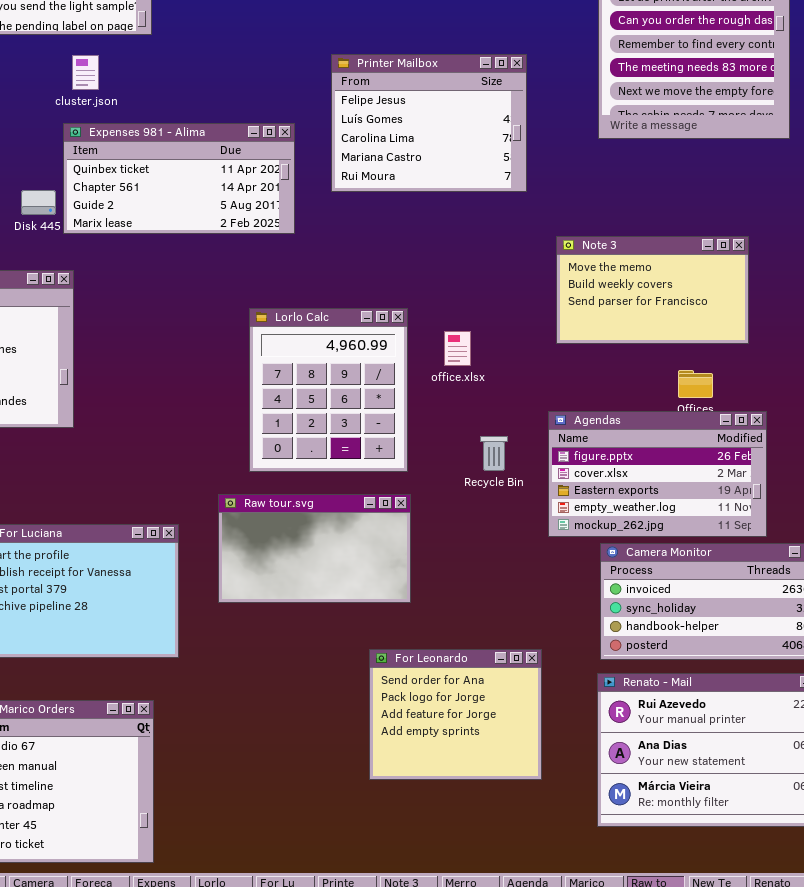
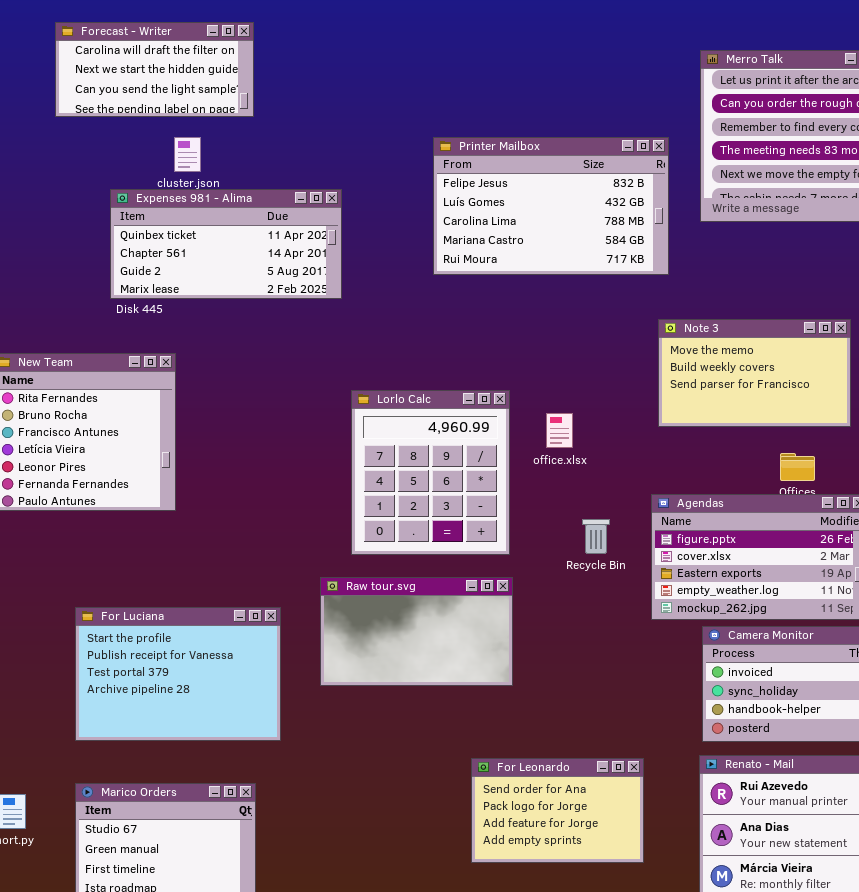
Printer Mailbox: [331,54,527,192] -> [433,137,669,275], resized
Expenses 981 - Alima: [63,123,295,234] -> [110,189,342,299], moved
For Leonardo: [369,649,542,780] -> [471,758,644,863], resized

